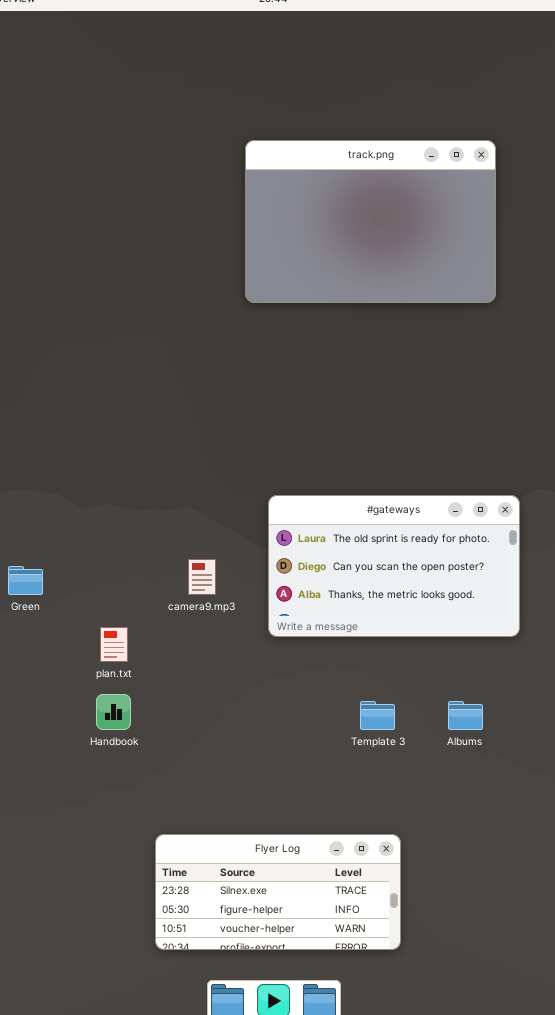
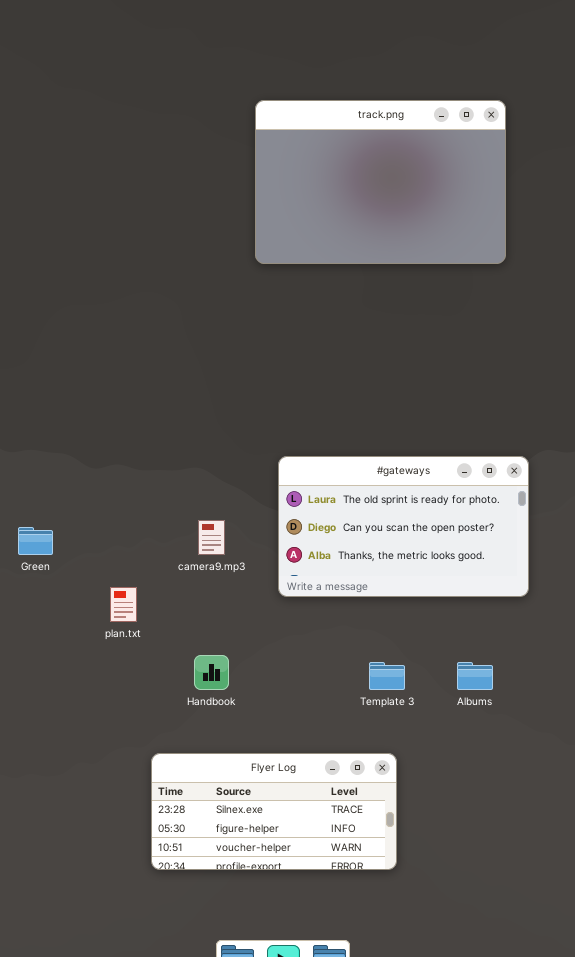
Handbook: [96,694,131,730] -> [194,655,229,690], moved
Flyer Log: [155,834,401,950] -> [151,753,397,870], moved

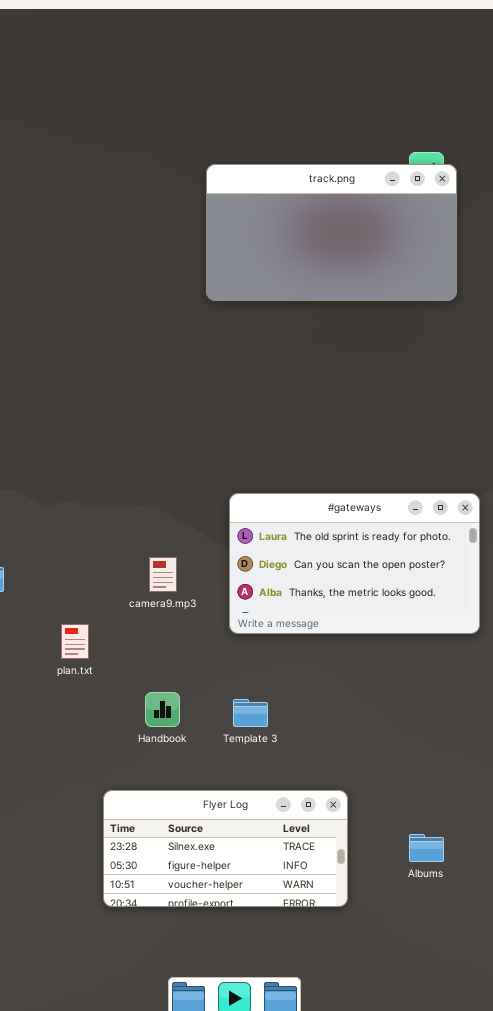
track.png: [255,100,506,264] -> [206,164,457,301], resized
Template 3: [369,662,405,690] -> [233,699,268,727], moved
Albums: [457,662,493,690] -> [409,834,444,862], moved

